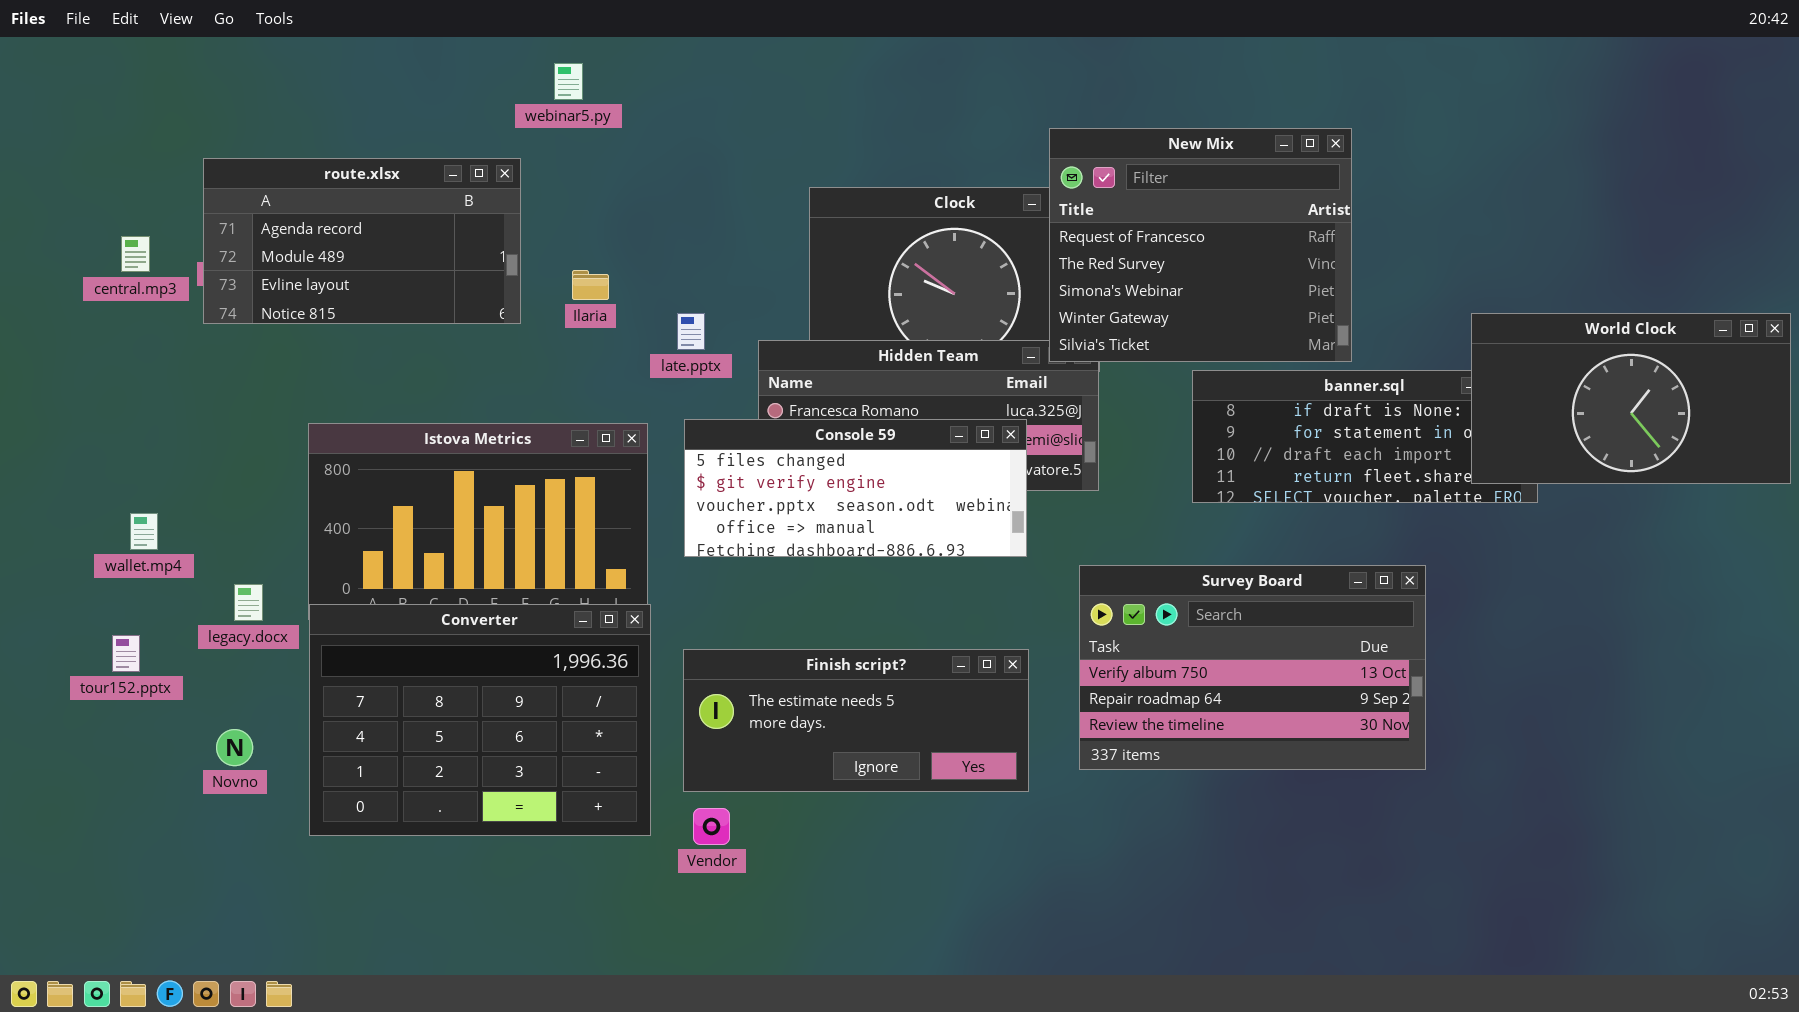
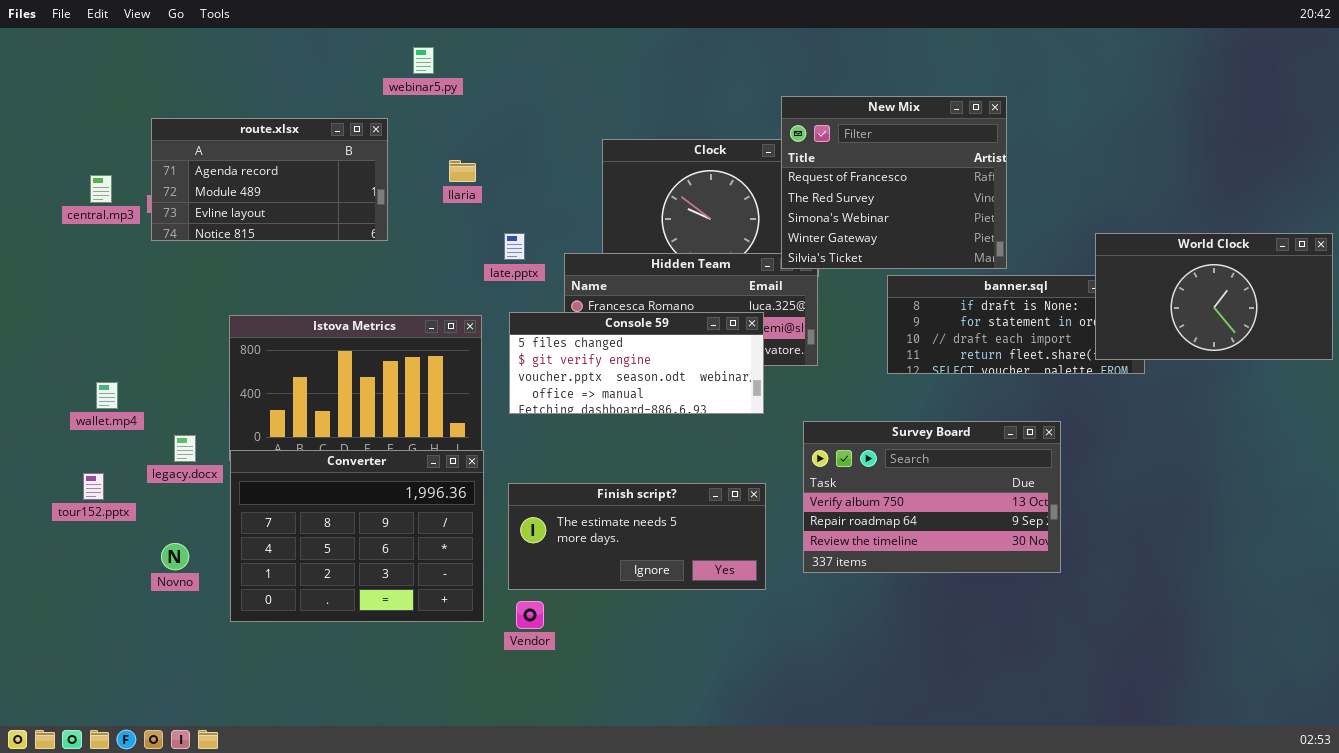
Ilaria: [572,270,609,300] -> [449,160,476,182], moved

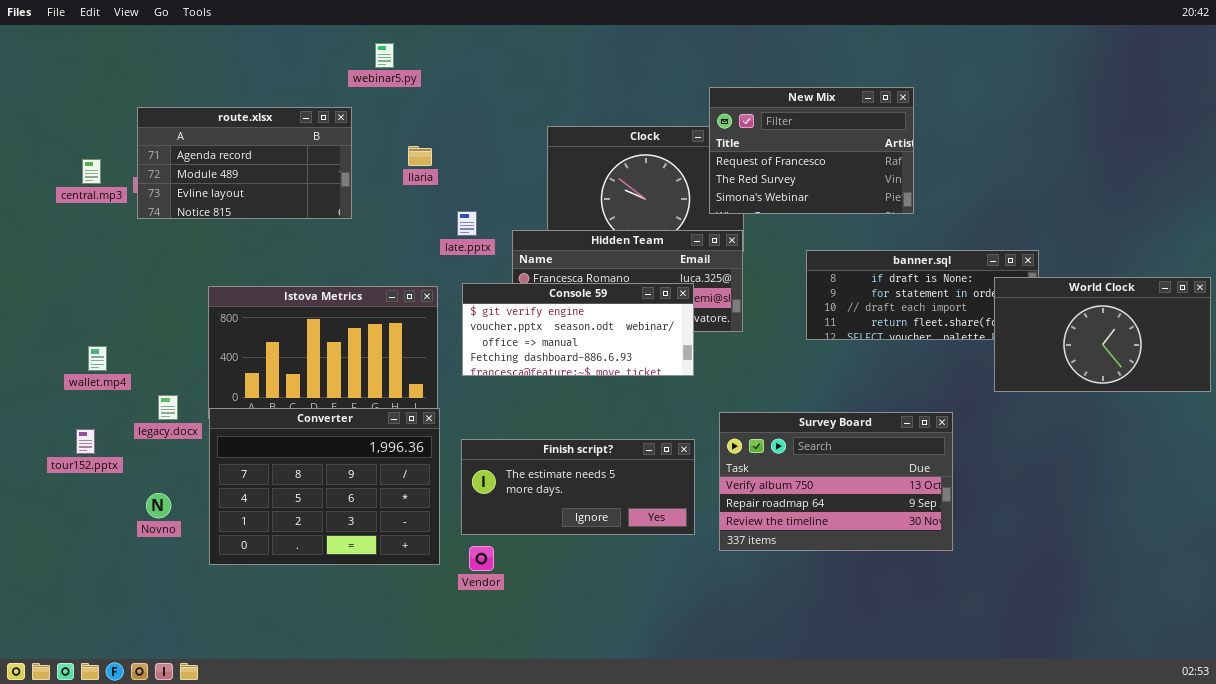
New Mix: [781,96,1007,269] -> [709,87,914,214], resized
World Clock: [1095,233,1333,360] -> [994,277,1211,392], moved
Console 59: [509,312,764,414] -> [462,283,694,376], scrolled down 1 row
Survey Board: [803,421,1061,573] -> [719,412,953,551], moved

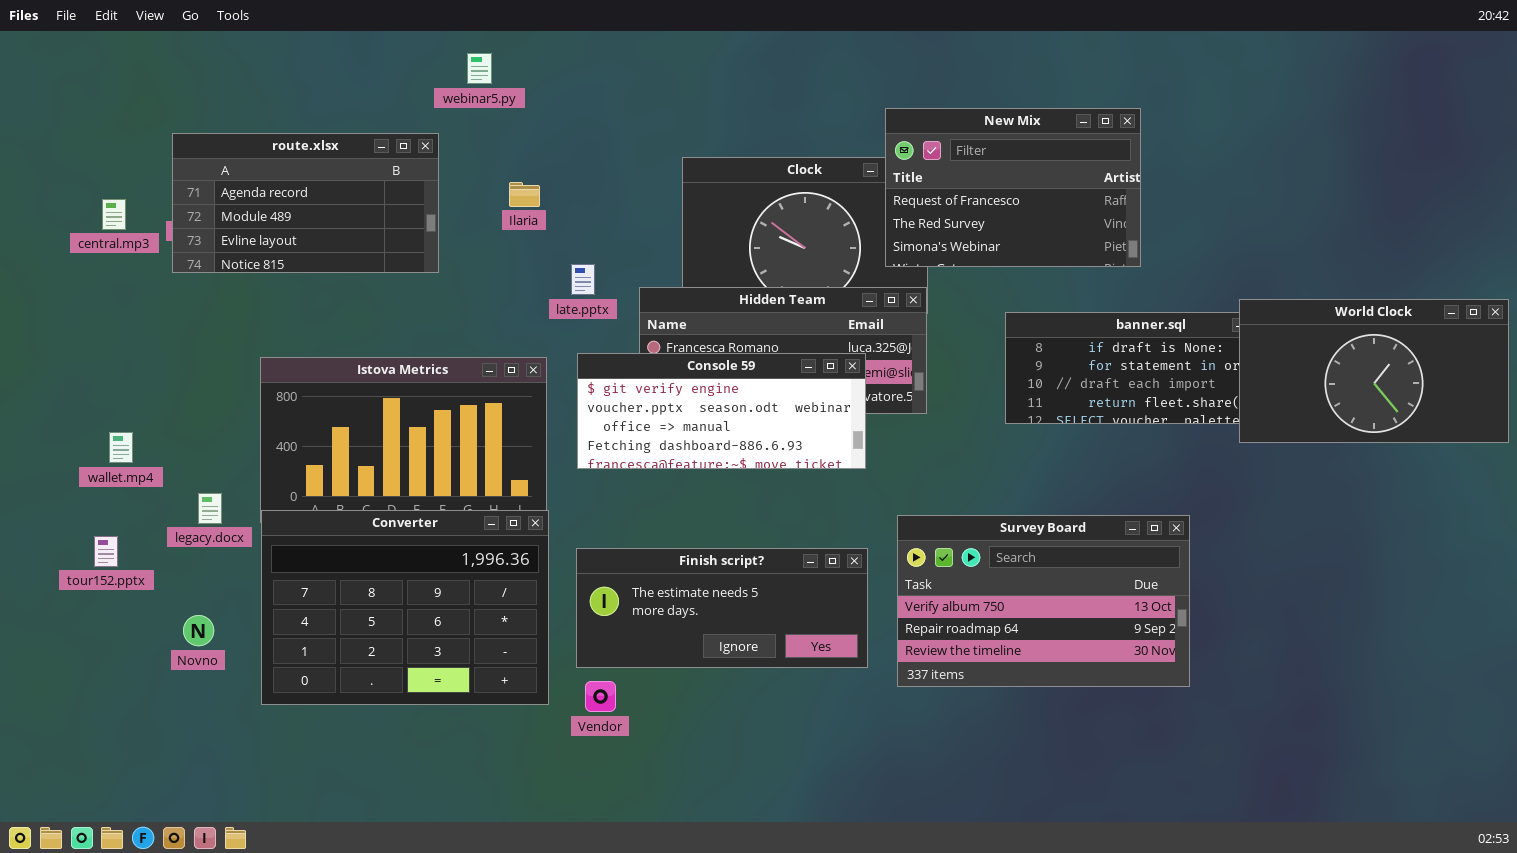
World Clock: [994,277,1211,392] -> [1239,299,1509,443], moved

